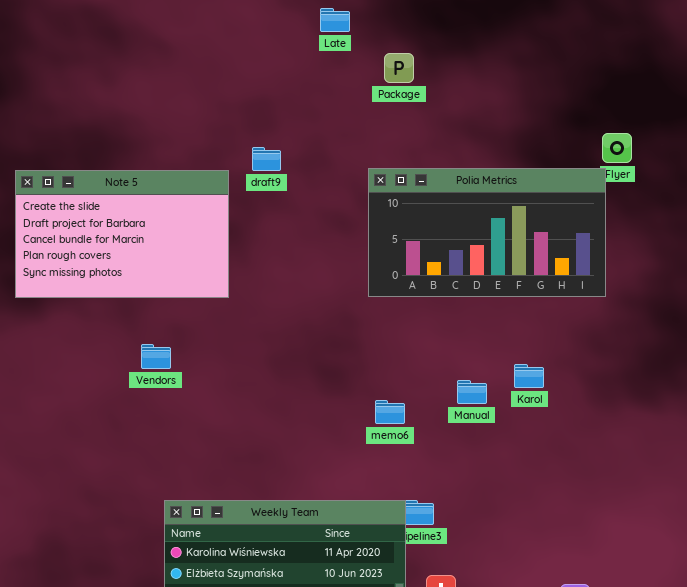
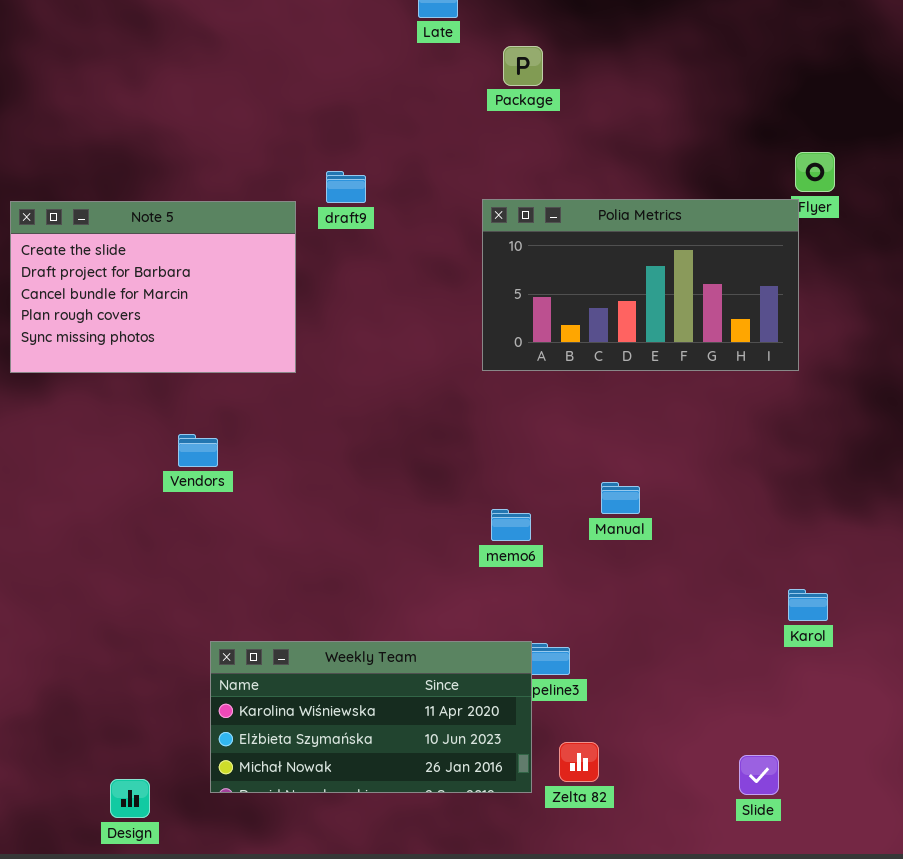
Karol: [514,364,544,388] -> [788,589,828,621], moved

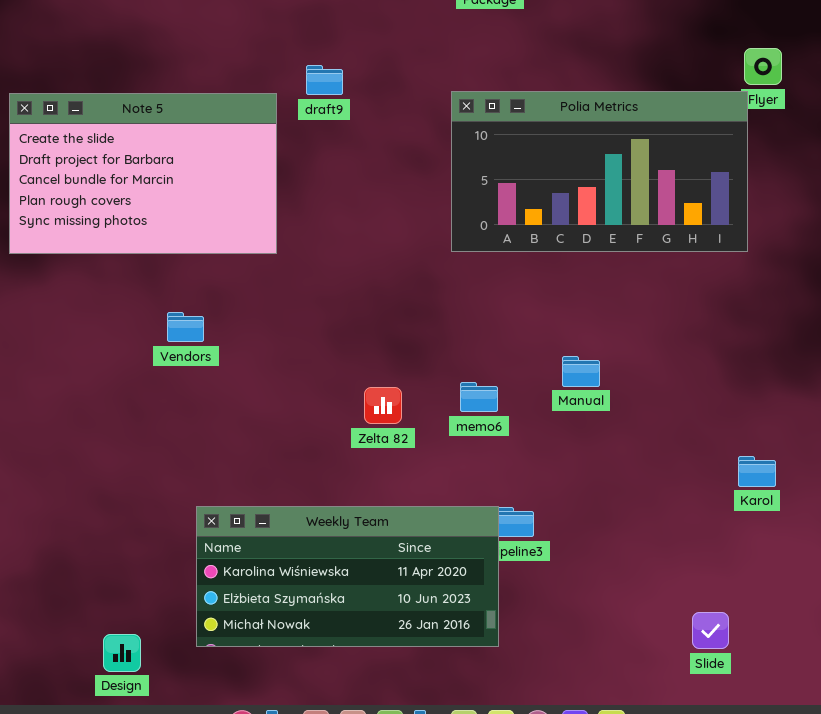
Zelta 82: [559,742,599,782] -> [364,387,402,424], moved

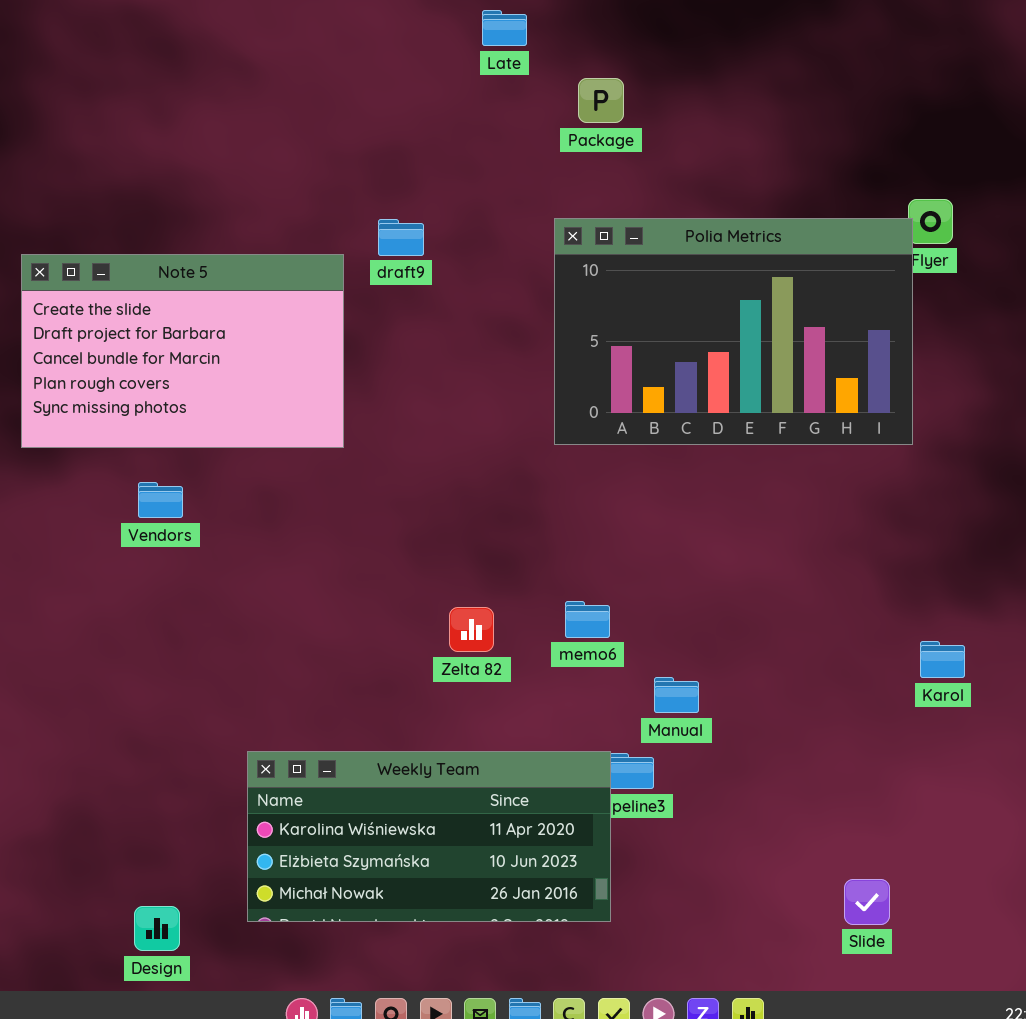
Polia Metrics: [451,91,748,252] -> [554,218,913,445], resized
Vendors: [167,312,204,342] -> [138,482,183,518], moved
Manual: [562,356,600,387] -> [654,677,699,713], moved
Karol: [738,456,776,487] -> [920,641,965,678], moved

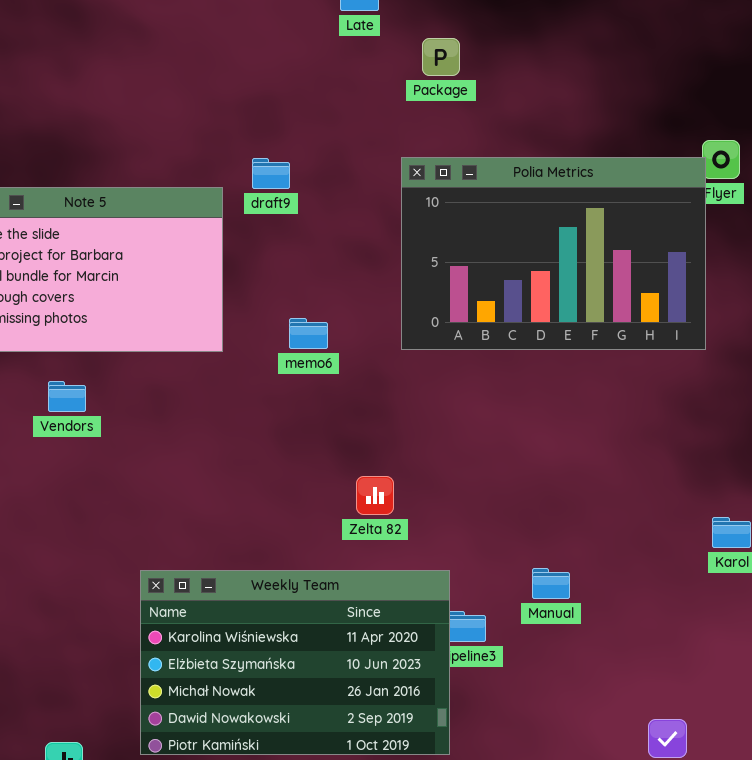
memo6: [565,601,610,638] -> [289,318,328,349], moved
Zelta 82: [449,607,494,652] -> [356,476,394,515], moved
Manual: [654,677,699,713] -> [532,568,570,599], moved
Weekly Team: [247,751,611,922] -> [140,570,450,755], resized

